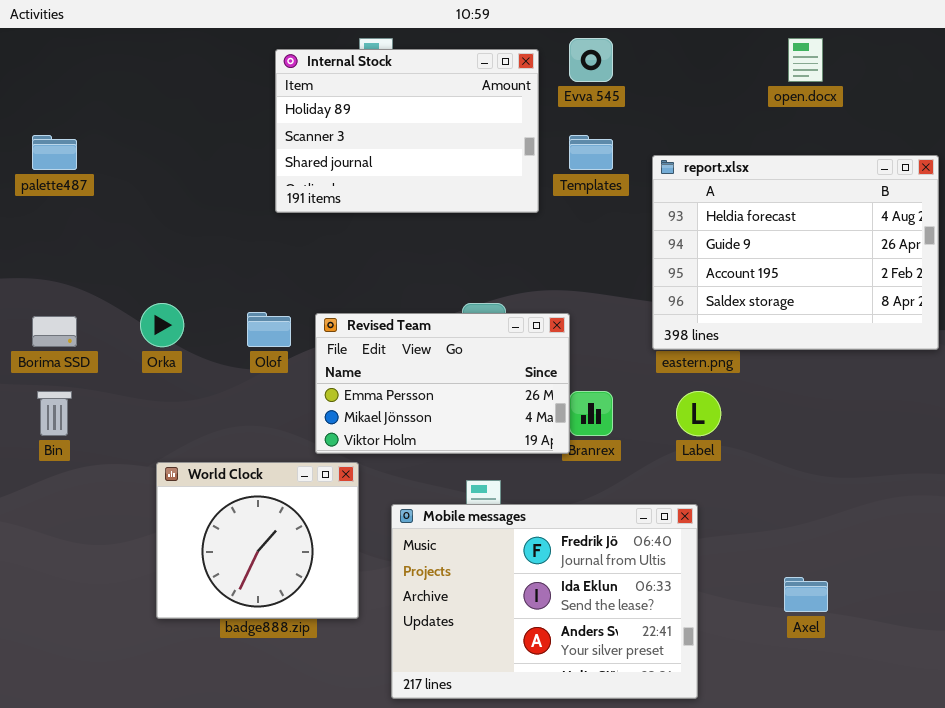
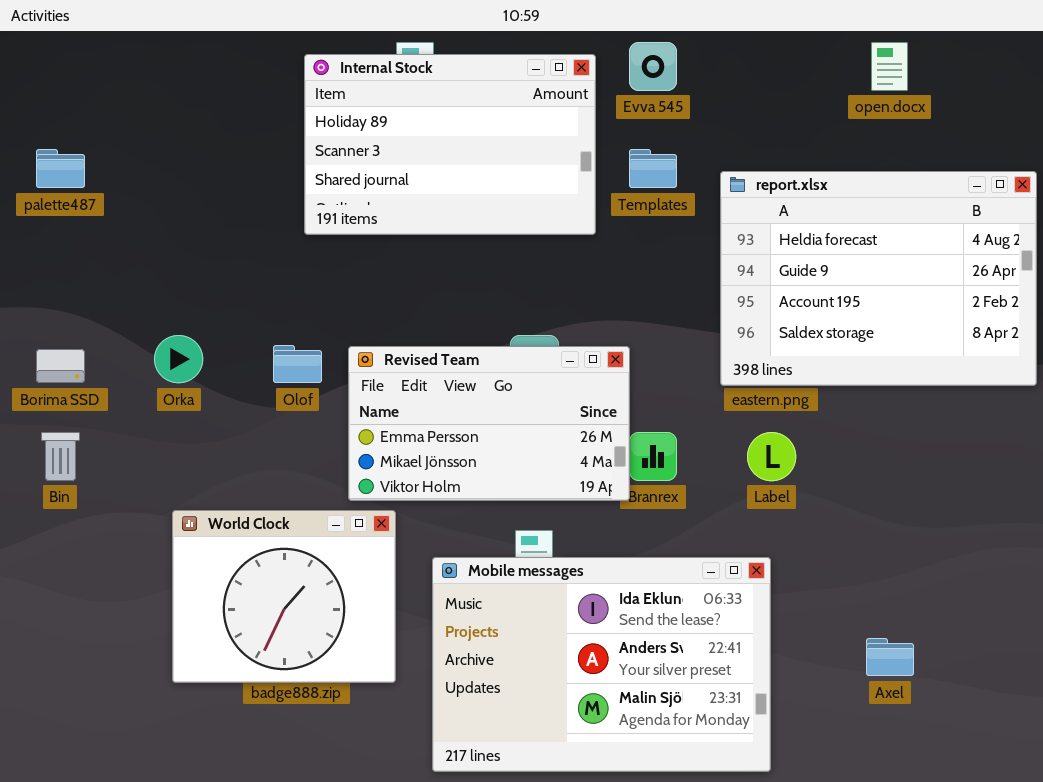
Mobile messages: [391,504,698,699] -> [432,557,771,772], scrolled down 1 row

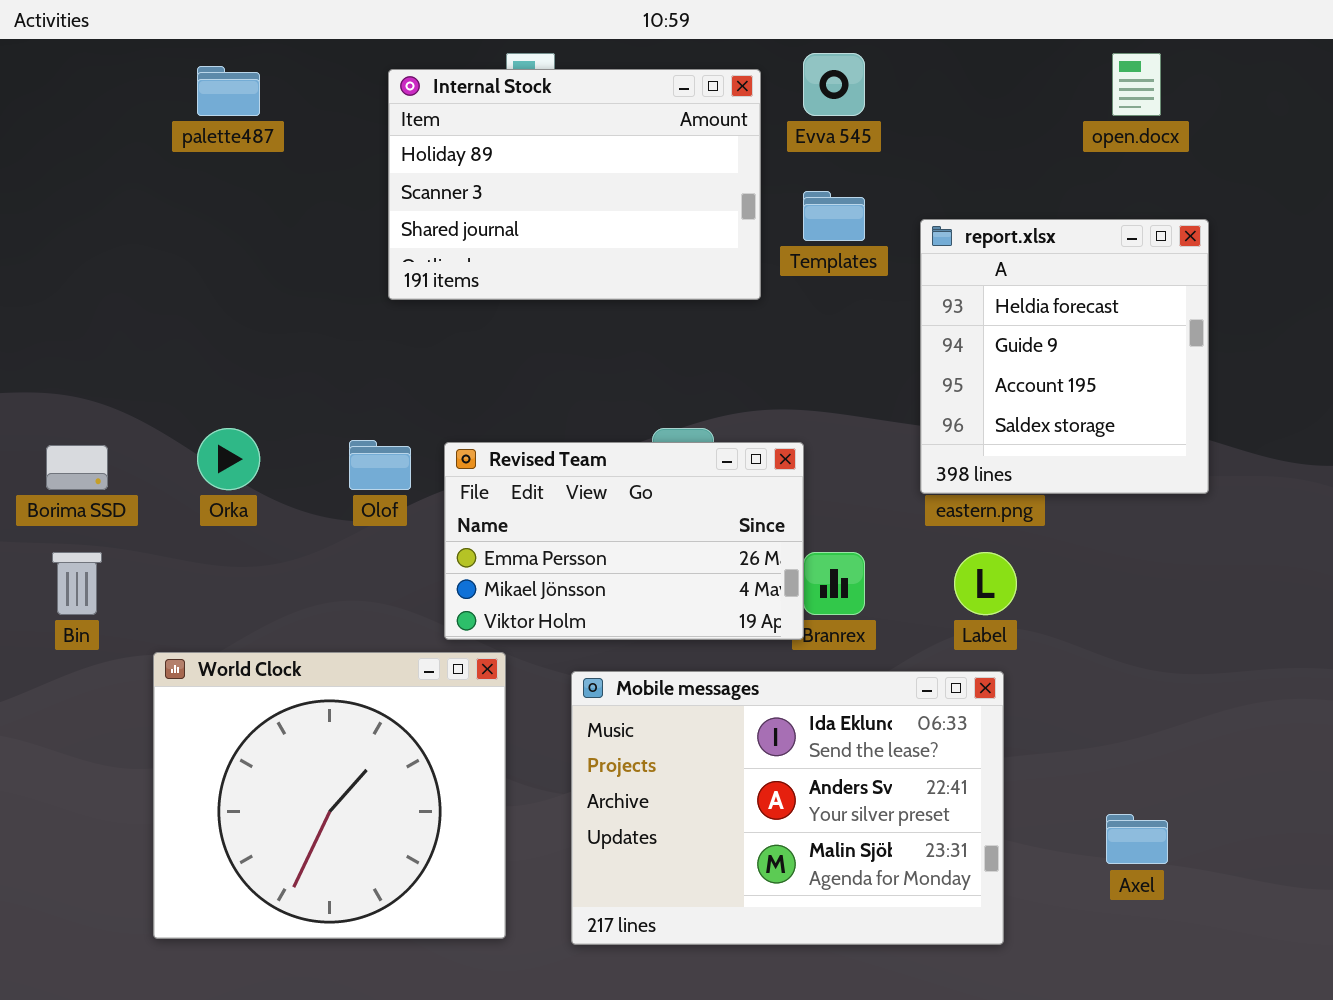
palette487: [36,149,85,188] -> [197,66,260,116], moved
report.xlsx: [720,171,1037,386] -> [920,219,1209,494], resized
World Clock: [172,510,396,683] -> [153,652,506,939], resized
Mobile messages: [432,557,771,772] -> [571,671,1004,945], moved

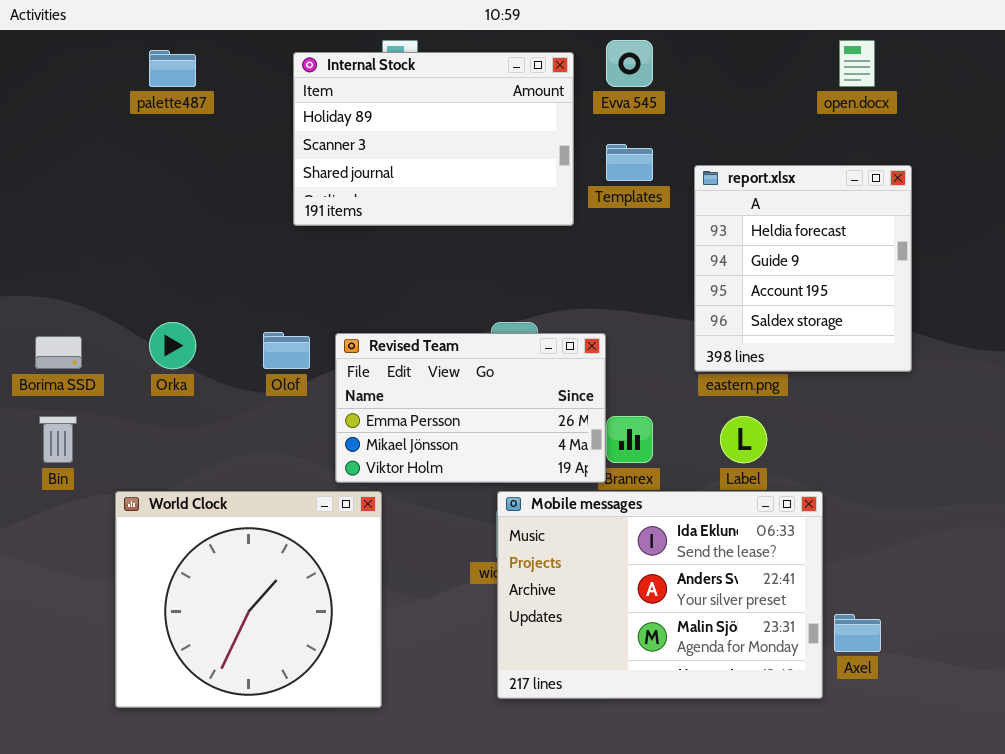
Mobile messages: [571,671,1004,945] -> [497,491,823,699], moved

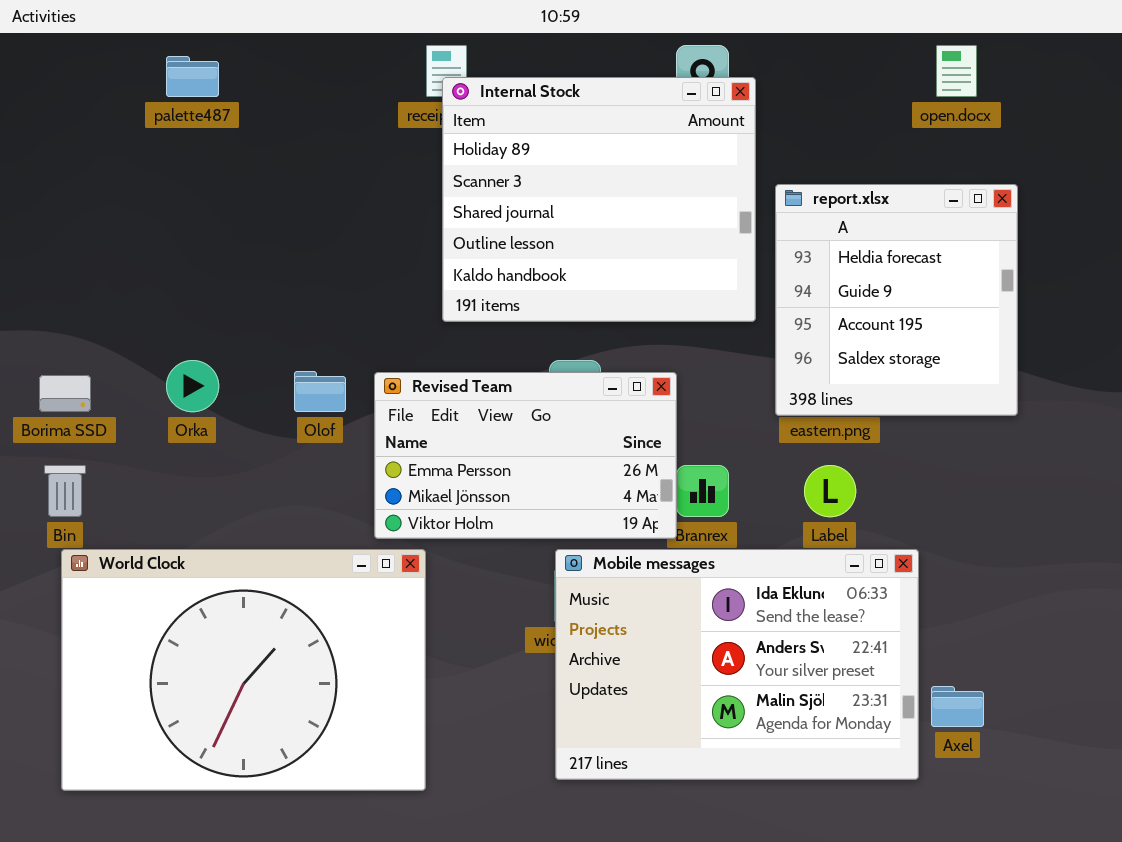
Internal Stock: [293,52,574,226] -> [442,77,756,322], moved, resized
World Clock: [115,491,382,708] -> [61,549,426,791], resized

